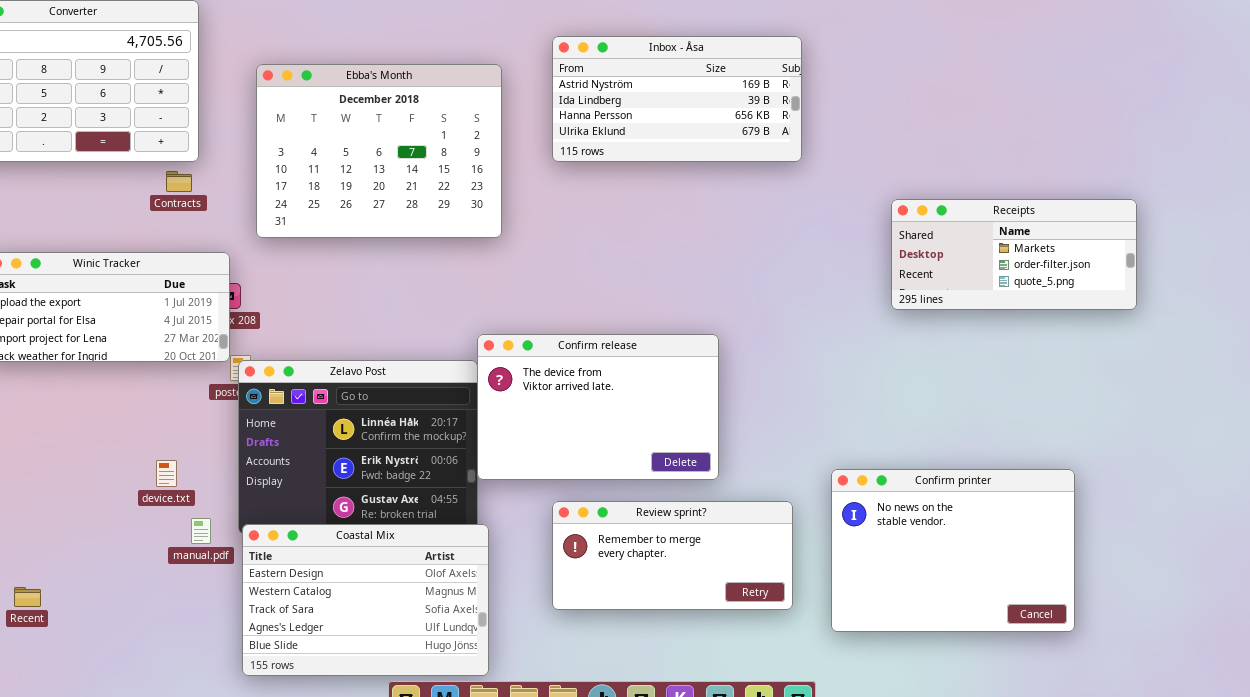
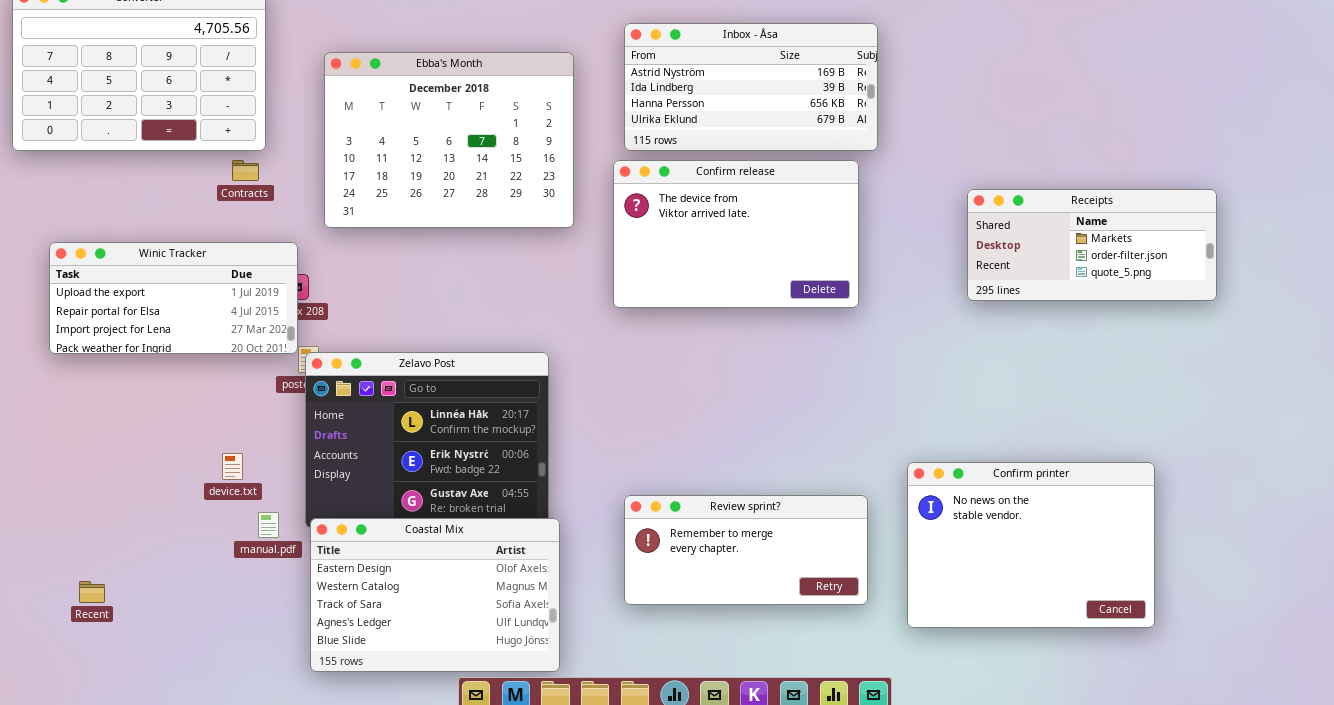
Confirm release: [477,334,719,480] -> [613,160,859,308], moved

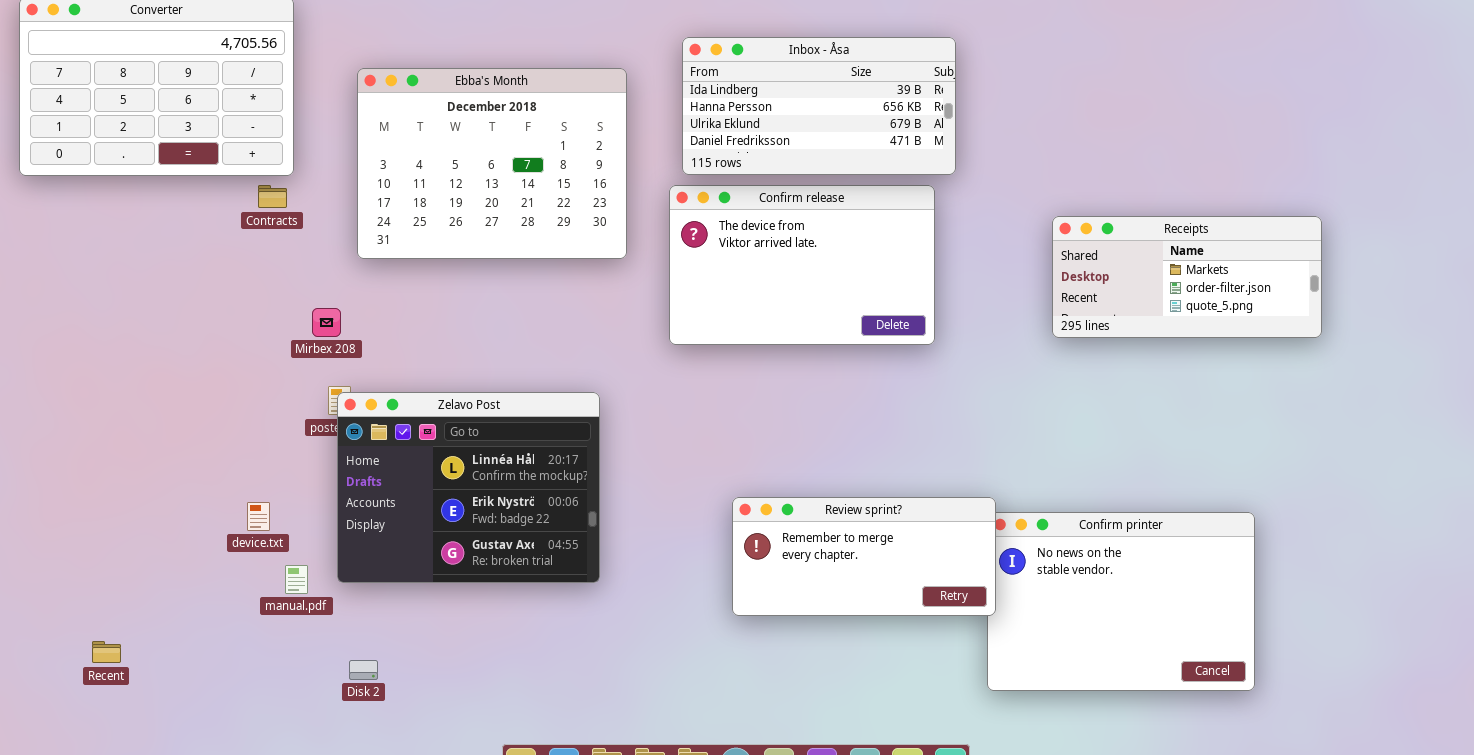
Inbox - Åsa: [624,23,878,151] -> [682,37,956,175], scrolled down 1 row
Winic Tracker: [49,242,298,354] -> none, closed
Review sprint?: [624,495,868,605] -> [732,497,996,616], moved
Coastal Mix: [310,518,560,672] -> none, closed

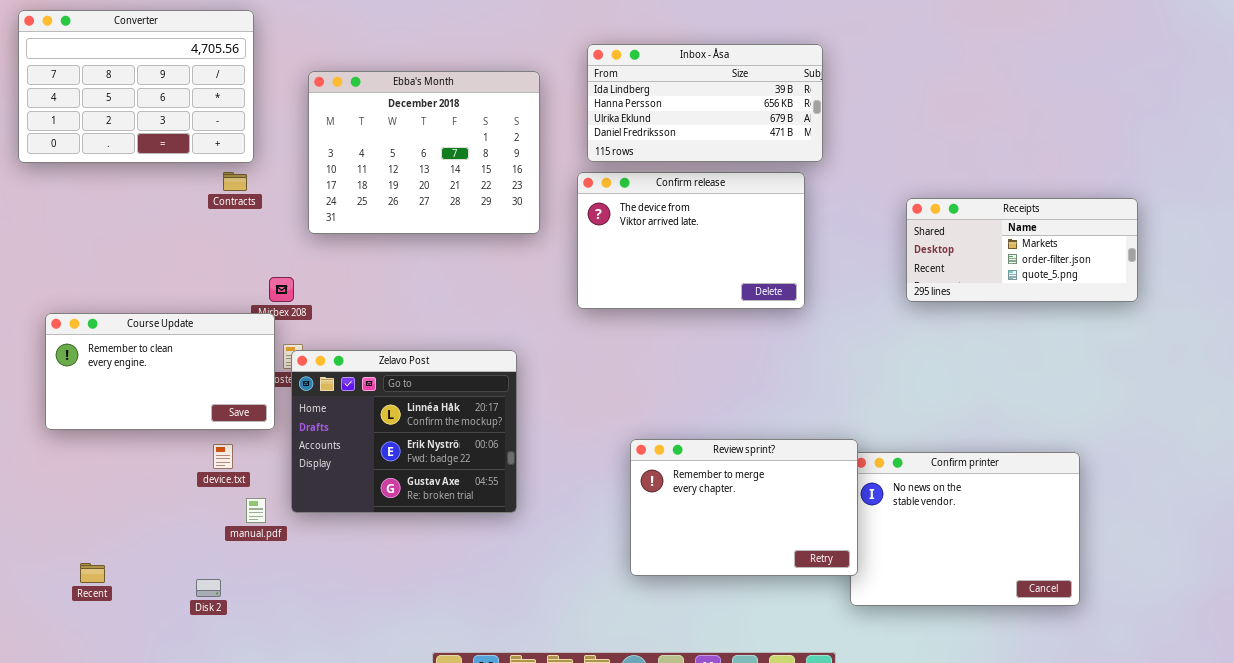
Course Update: none -> [45,313,275,430], opened
Review sprint?: [732,497,996,616] -> [630,439,858,576], resized
Disk 2: [349,660,378,680] -> [196,579,221,597], moved

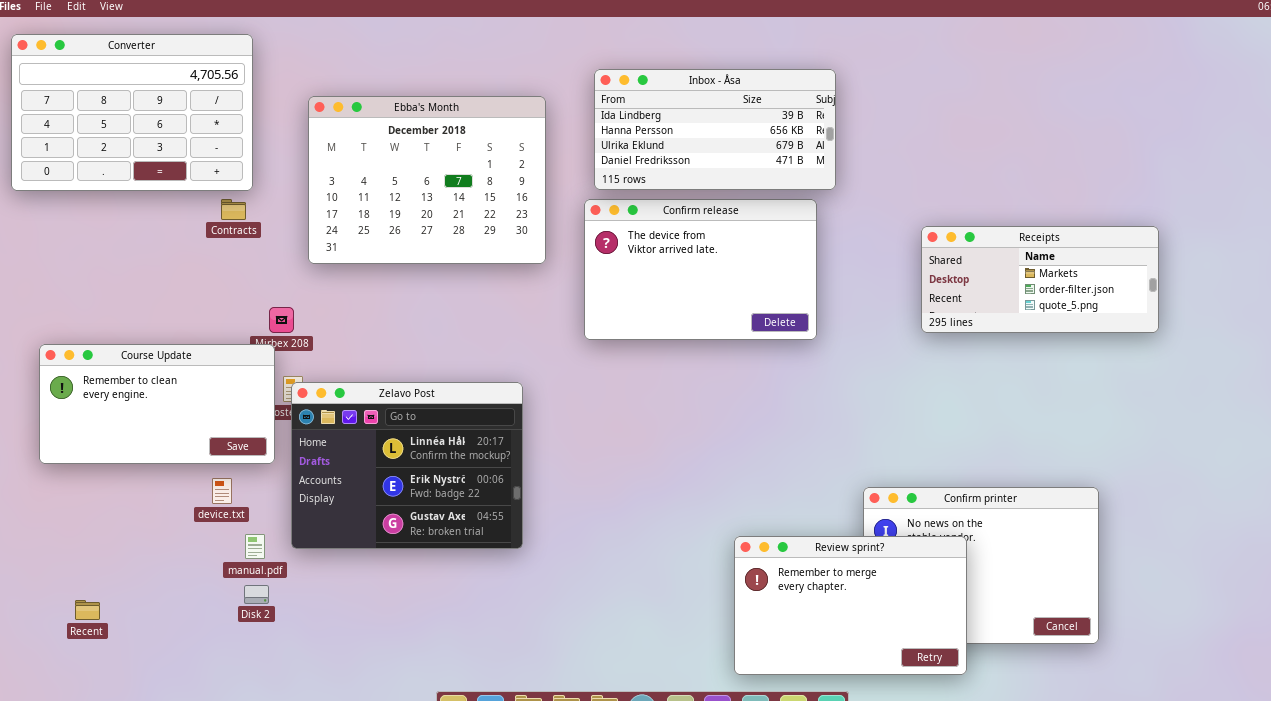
Review sprint?: [630,439,858,576] -> [734,536,967,675], moved
Disk 2: [196,579,221,597] -> [244,585,269,604], moved

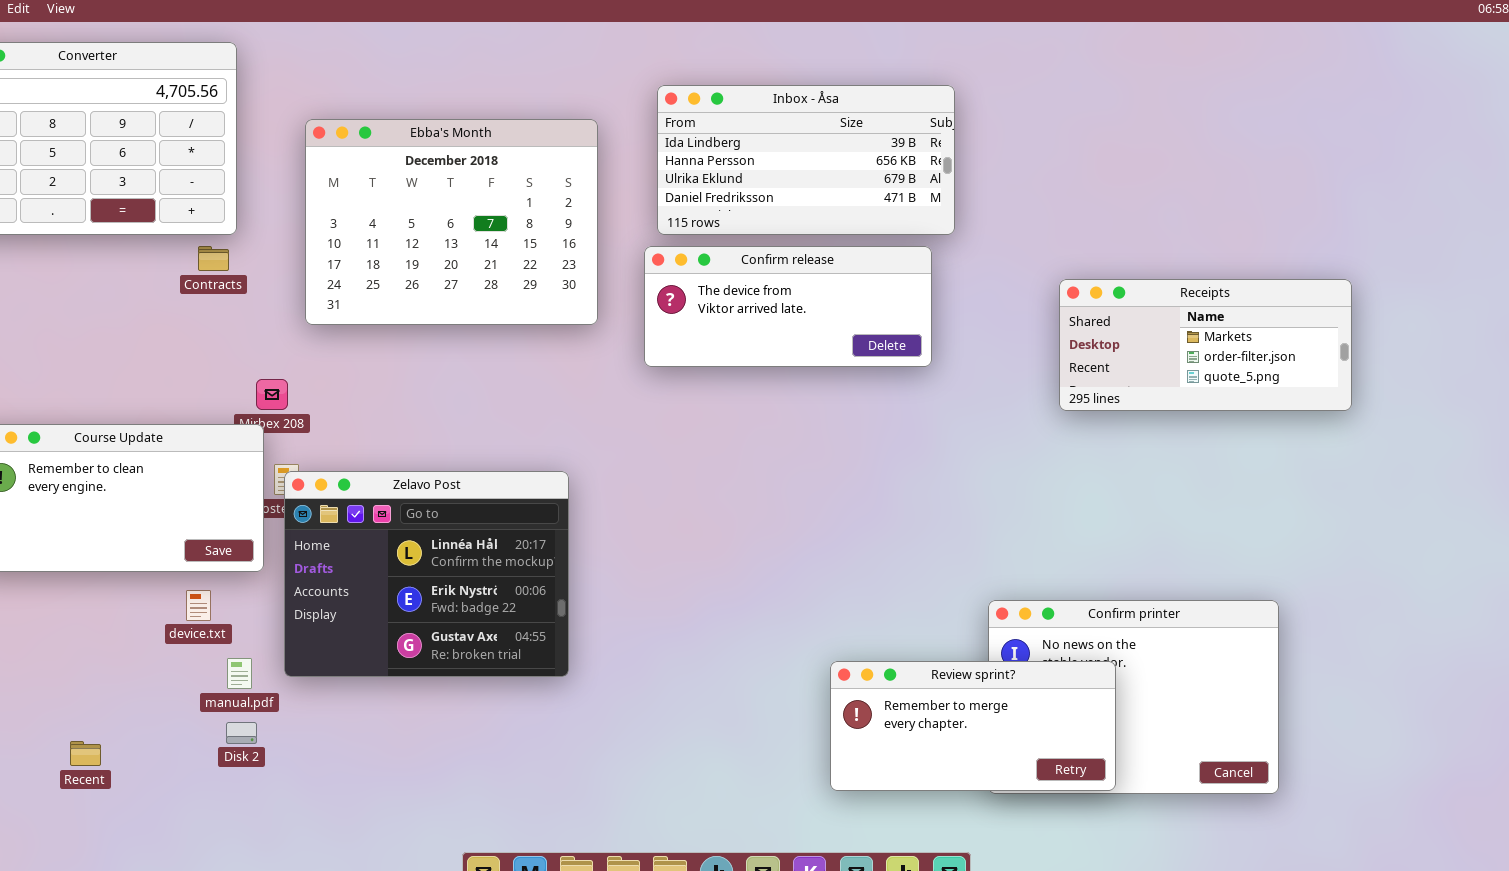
Confirm release: [584,199,817,340] -> [644,246,932,367], resized
Review sprint?: [734,536,967,675] -> [830,661,1116,791], resized
Recent: [75,600,100,620] -> [70,741,101,766], moved

